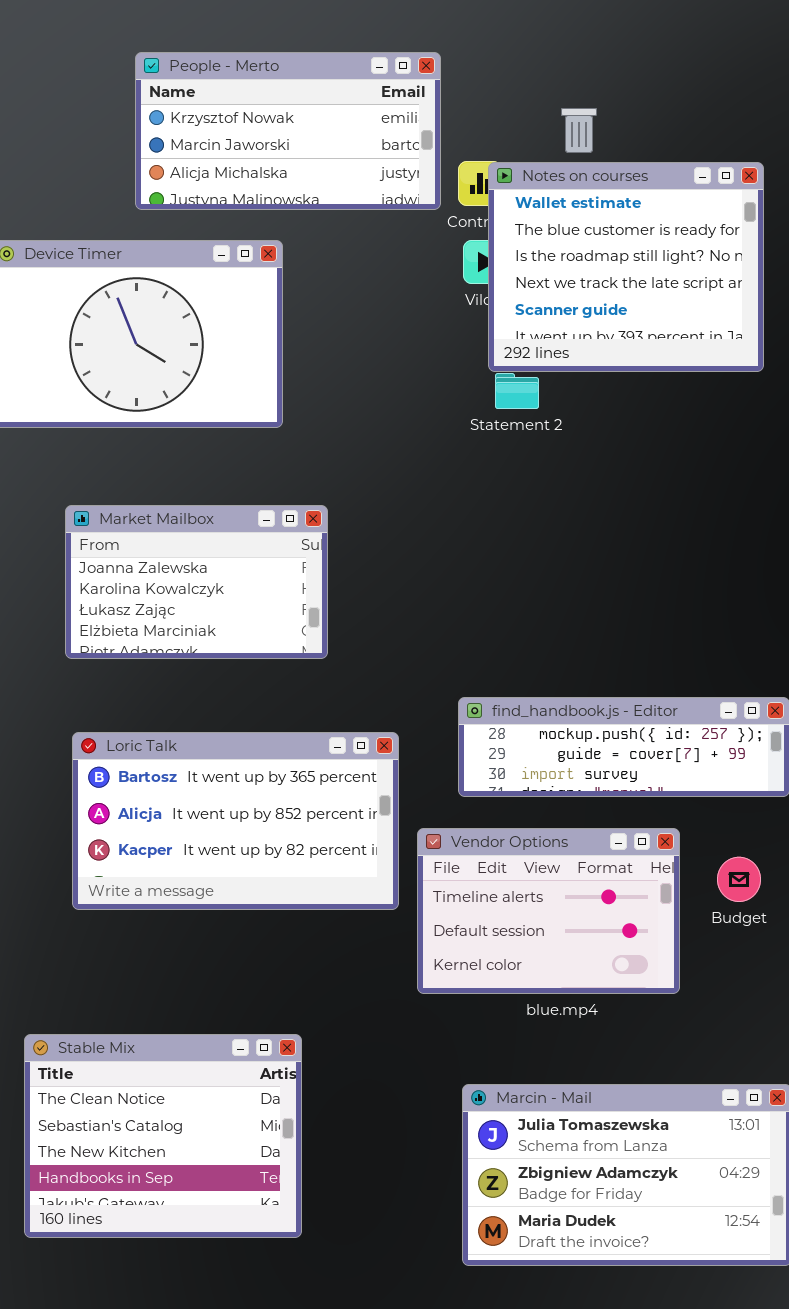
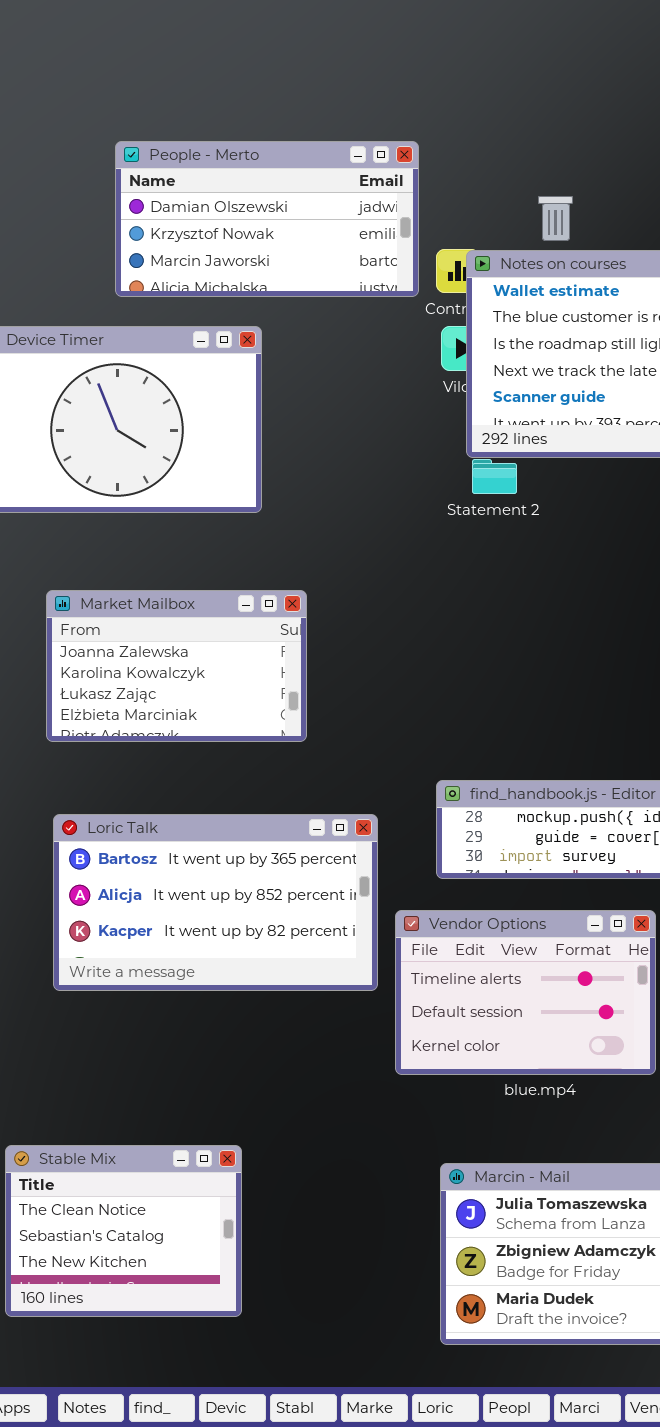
People - Merto: [135,52,441,210] -> [115,141,419,297], scrolled up 1 row
Stable Mix: [24,1034,302,1238] -> [5,1145,242,1317], resized

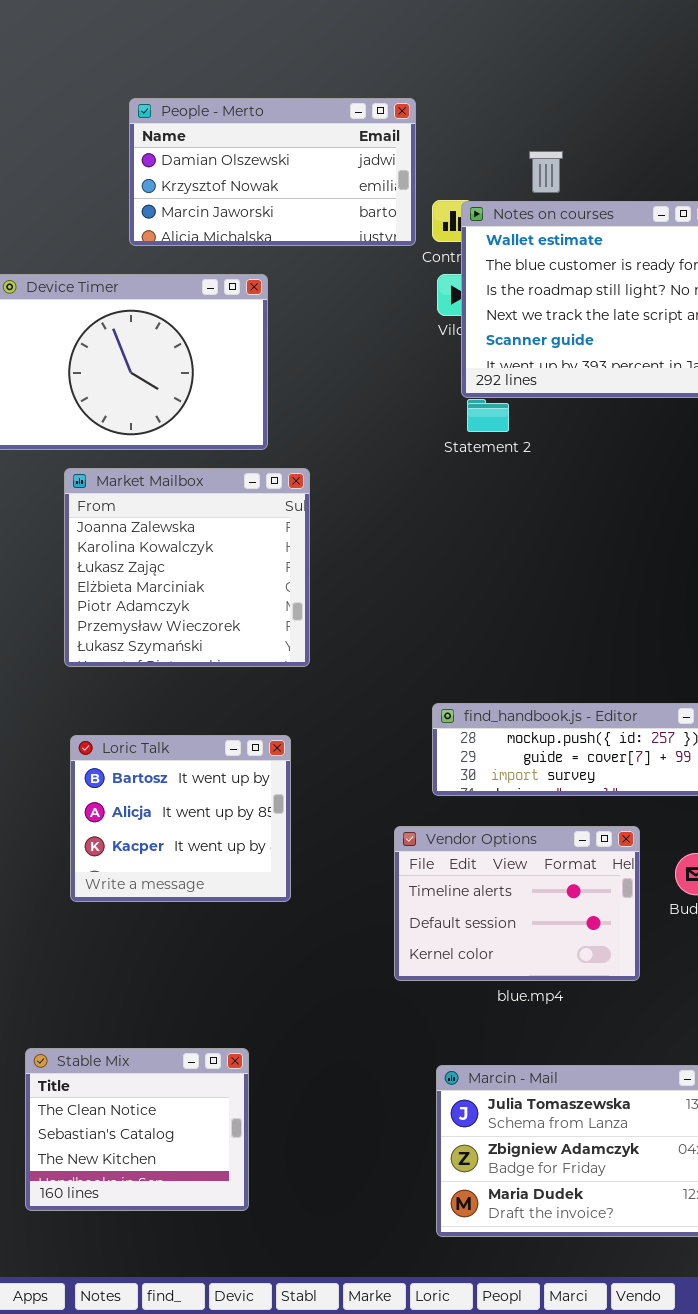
Market Mailbox: [46,590,307,742] -> [64,468,310,667], resized
Loric Talk: [53,814,378,991] -> [70,735,291,902], resized

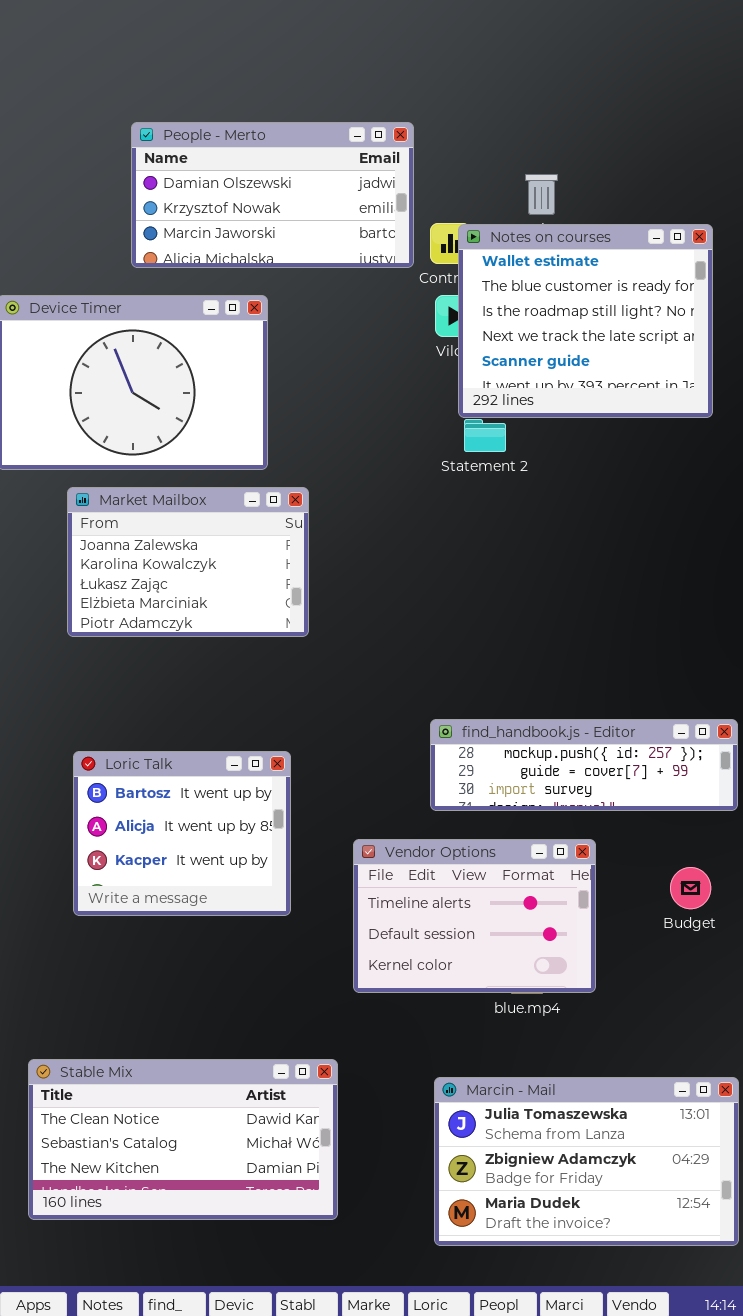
Market Mailbox: [64,468,310,667] -> [67,487,309,637], resized
Vendor Options: [394,826,640,981] -> [353,839,596,993], moved
Stable Mix: [25,1048,249,1211] -> [28,1059,338,1220], resized

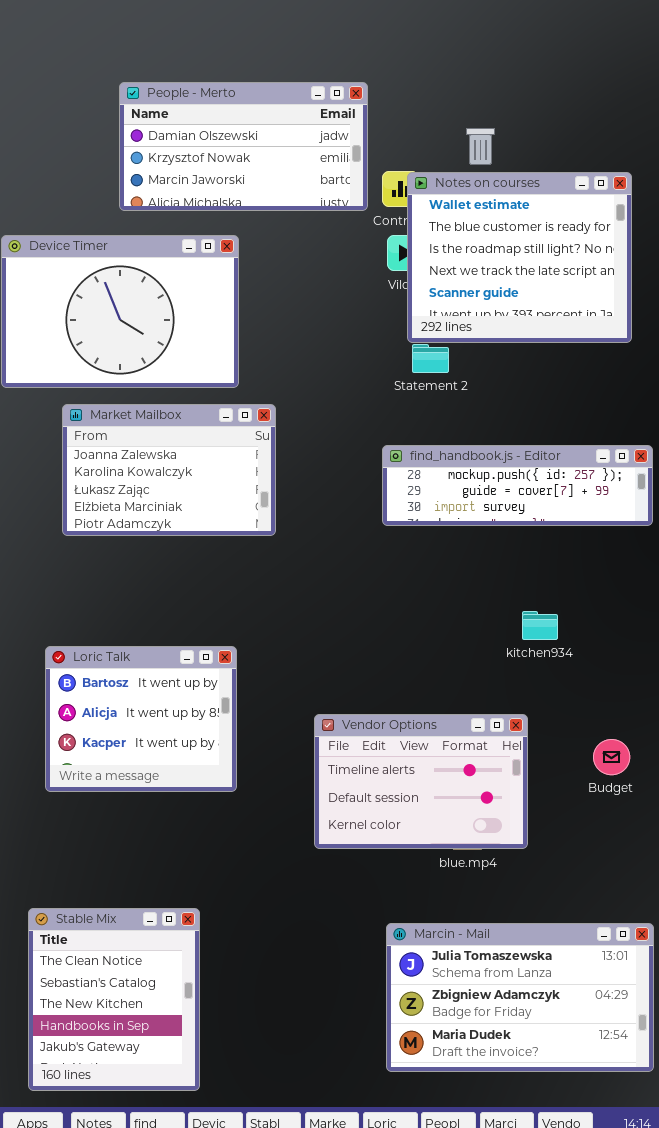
find_handbook.js - Editor: [430,719,738,811] -> [382,445,653,526], moved
Loric Talk: [73,751,291,916] -> [45,646,237,792], moved
Stable Mix: [28,1059,338,1220] -> [28,908,200,1091], resized

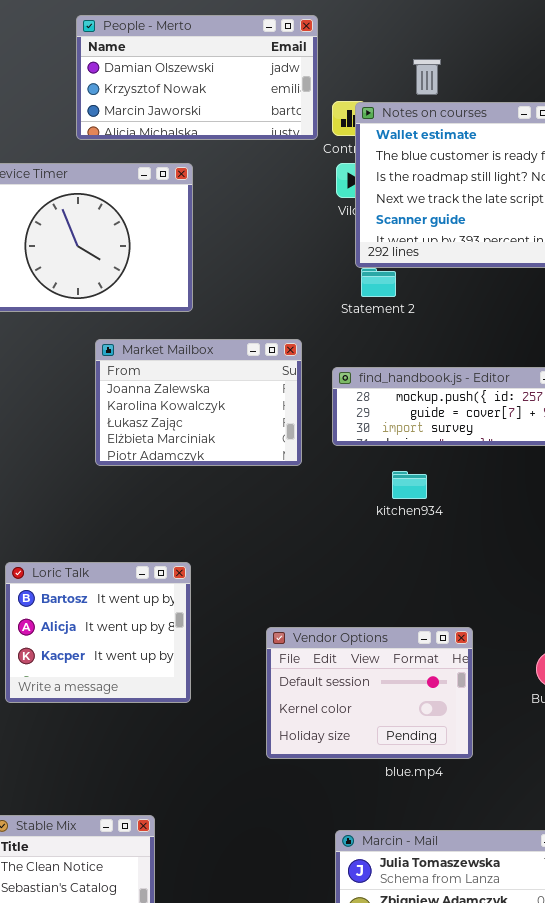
Market Mailbox: [62,404,276,536] -> [95,339,302,466], moved
kitchen934: [522,611,558,640] -> [392,471,427,499], moved
Vendor Options: [314,714,528,849] -> [266,627,473,759], scrolled down 1 row

